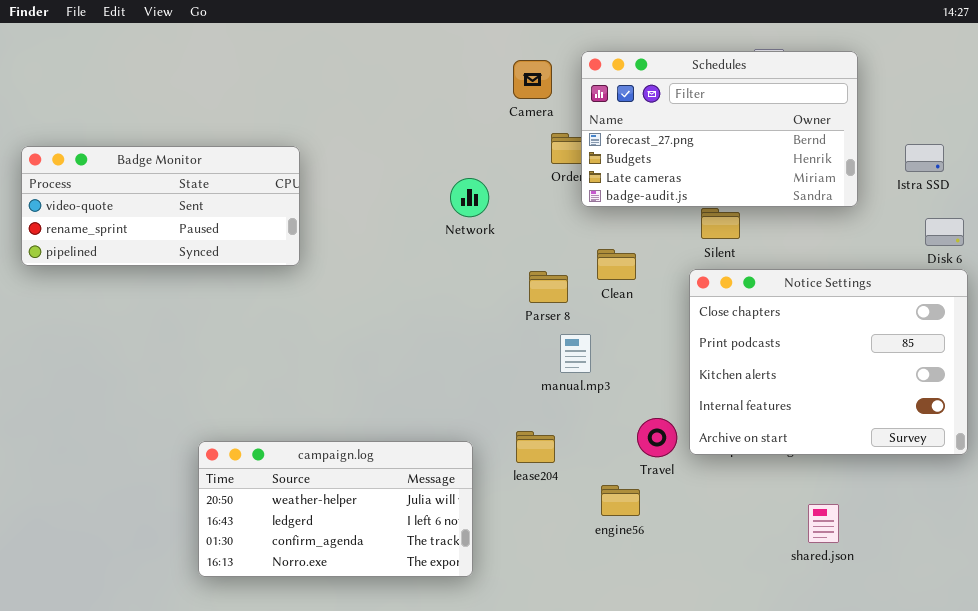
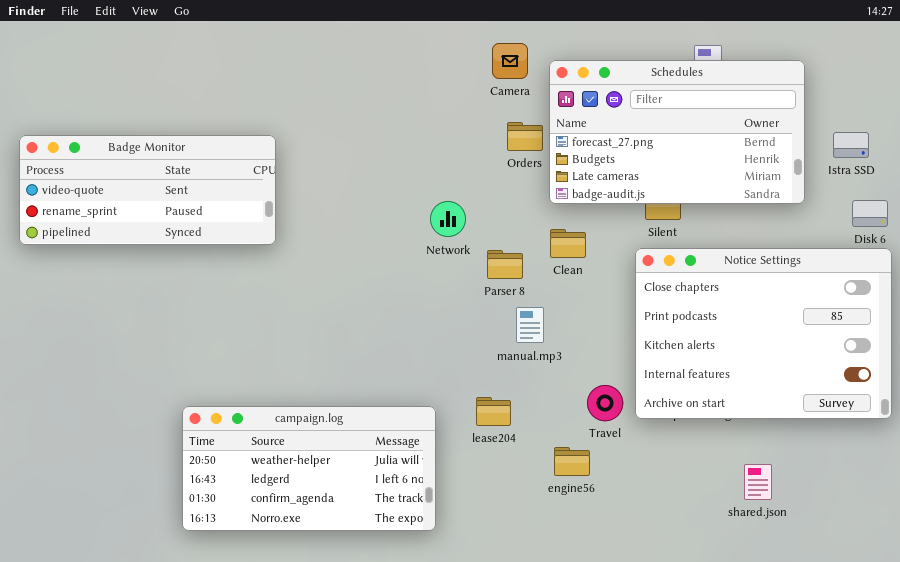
Schedules: [581,51,858,207] -> [549,60,805,204], moved
Camera: [513,60,552,99] -> [492,43,528,79], moved
Network: [450,178,489,217] -> [430,201,466,237], moved

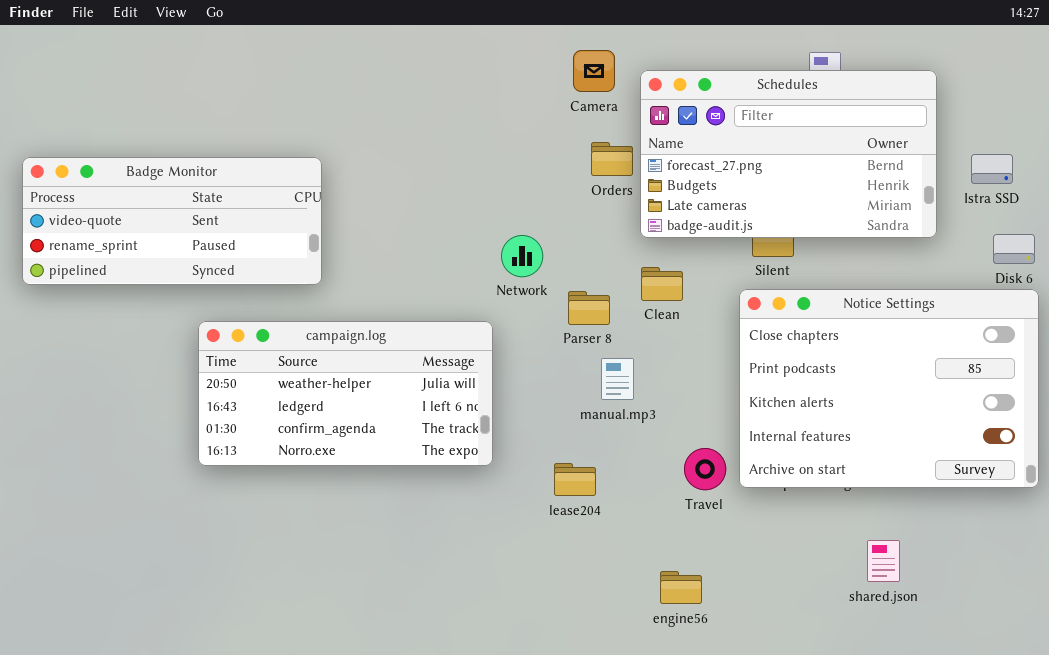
campaign.log: [182,406,436,531] -> [198,321,493,466], moved
engine56: [554,447,590,476] -> [660,571,702,604], moved

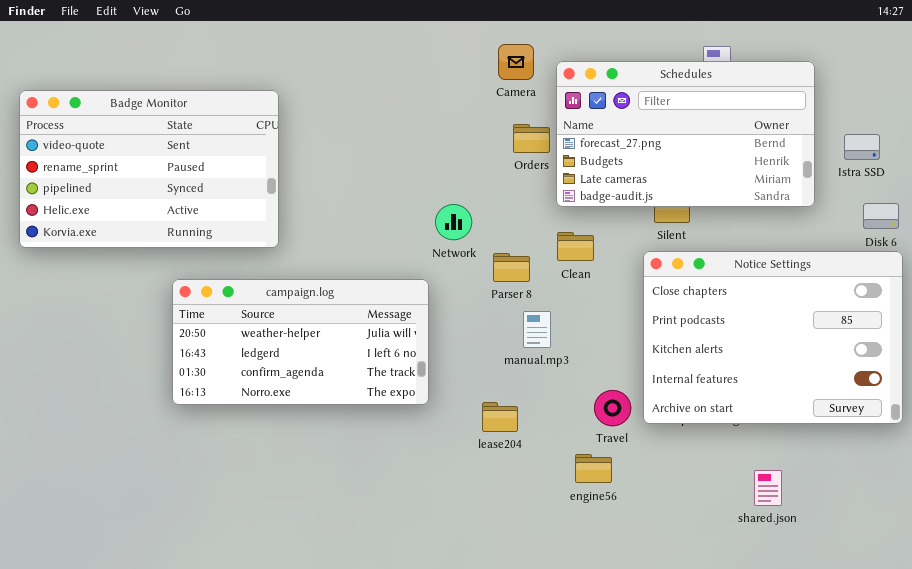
Badge Monitor: [22,157,322,285] -> [19,90,279,248], resized
engine56: [660,571,702,604] -> [575,454,612,483], moved

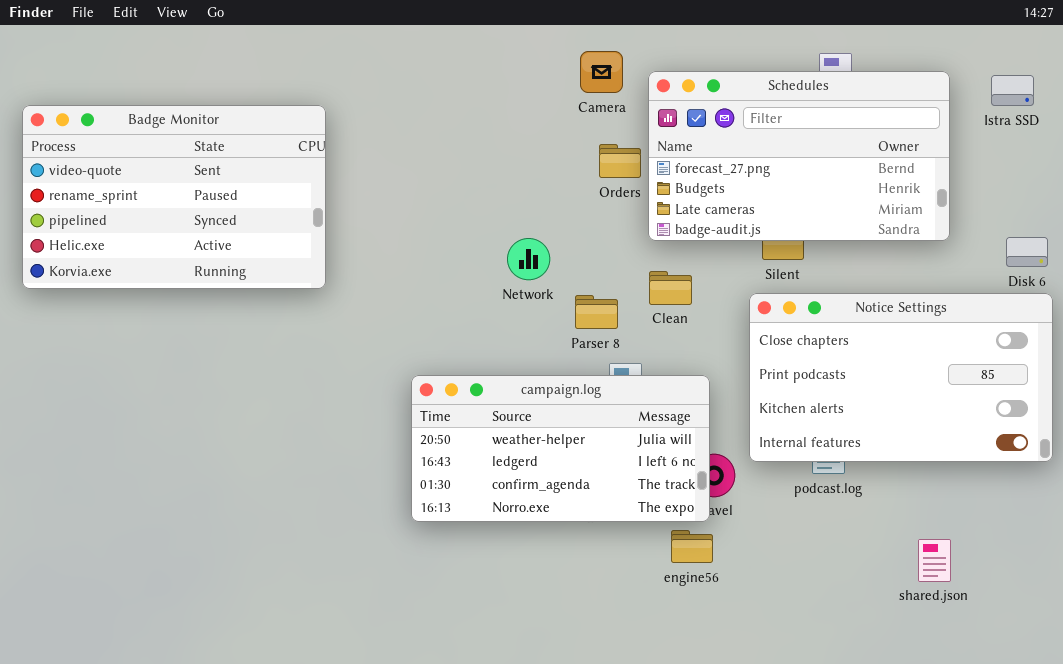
Istra SSD: [844,134,880,160] -> [991,75,1034,106], moved
Notice Settings: [643,251,903,424] -> [749,293,1053,462], resized
campaign.log: [172,279,429,405] -> [411,375,710,522], moved
shared.json: [754,470,782,506] -> [918,539,951,582], moved

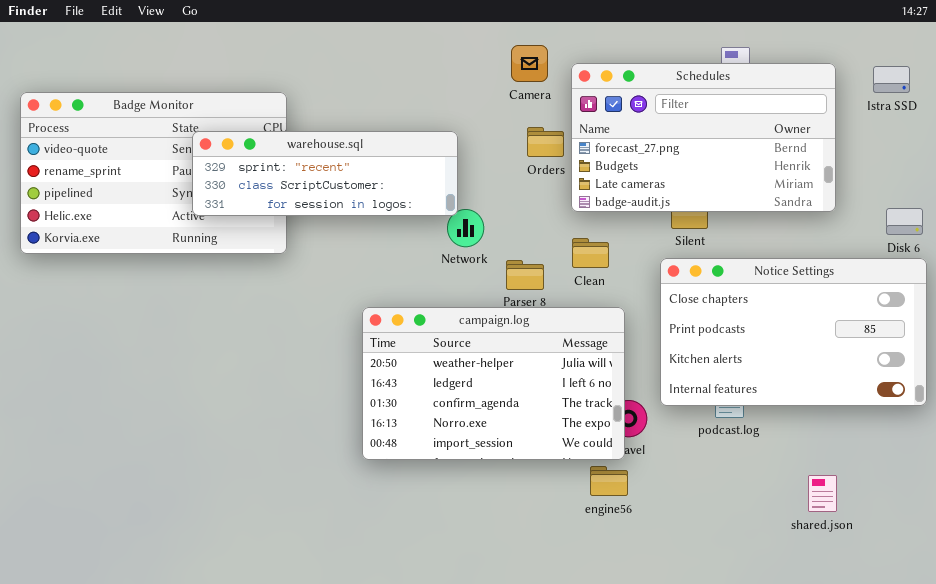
warehouse.sql: none -> [192,131,458,216], opened
campaign.log: [411,375,710,522] -> [362,307,625,460], resized

